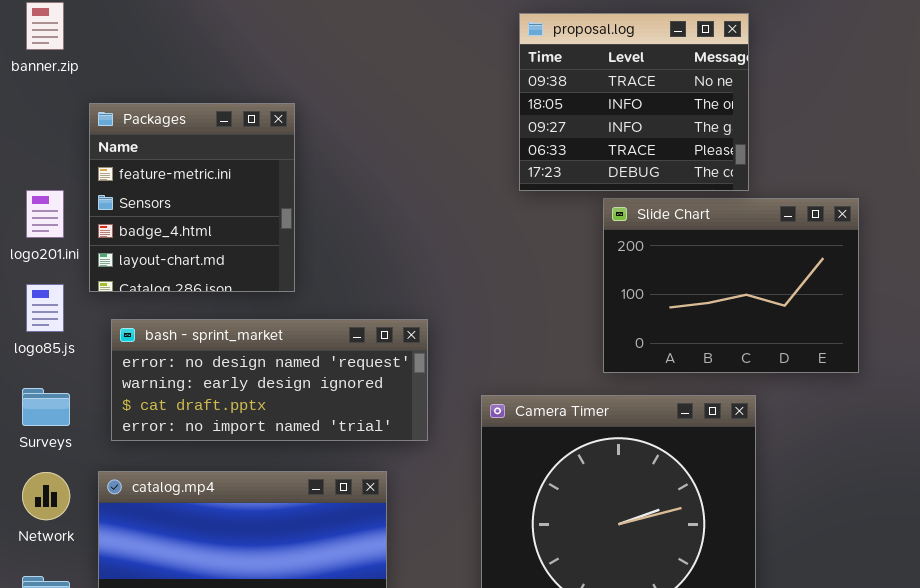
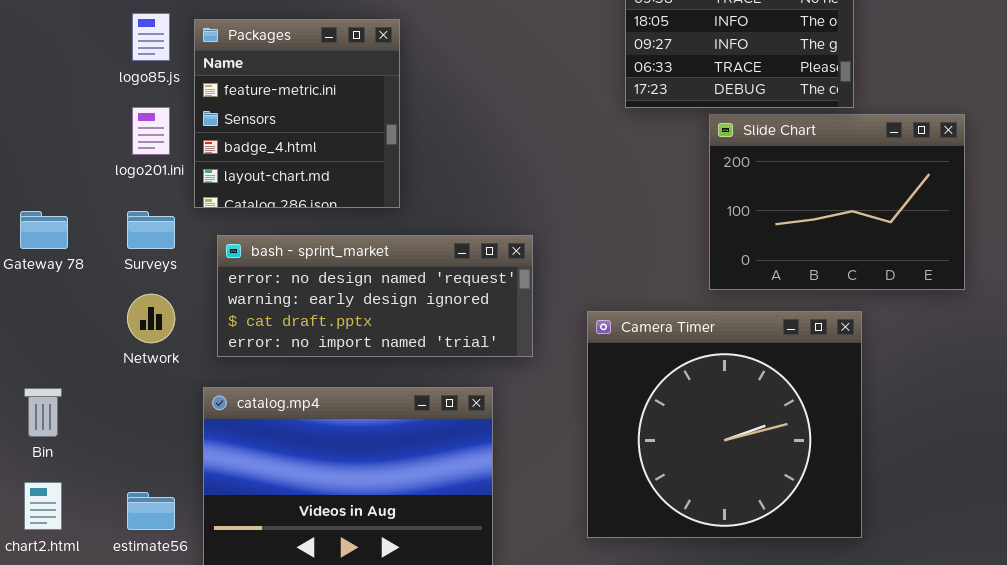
logo85.js: [26,284,64,332] -> [132,13,170,61], moved
Surveys: [22,388,70,426] -> [127,211,175,249], moved
Network: [22,472,70,520] -> [127,294,175,343], moved

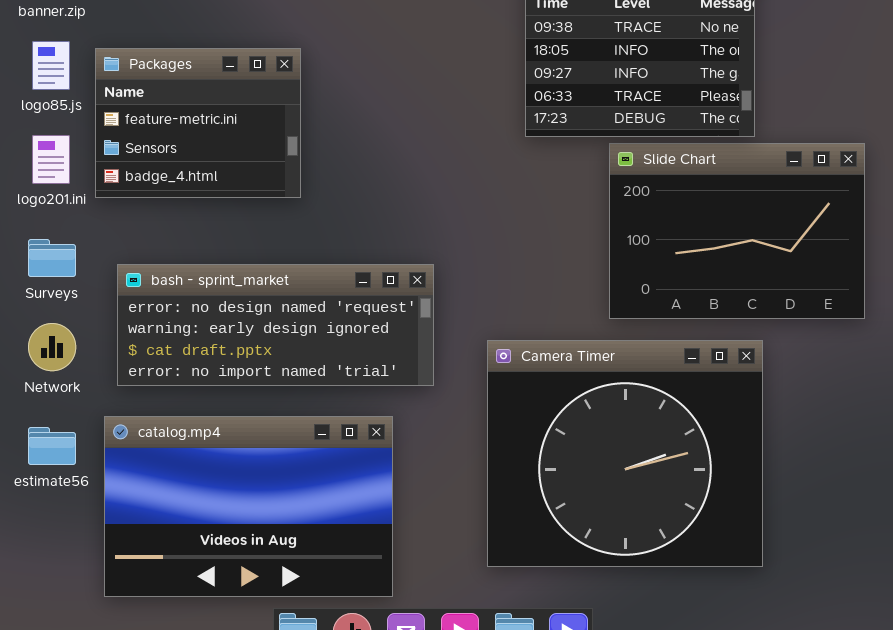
Packages: [194,19,400,208] -> [95,48,301,198], resized
estimate56: [127,492,175,530] -> [28,427,76,465], moved

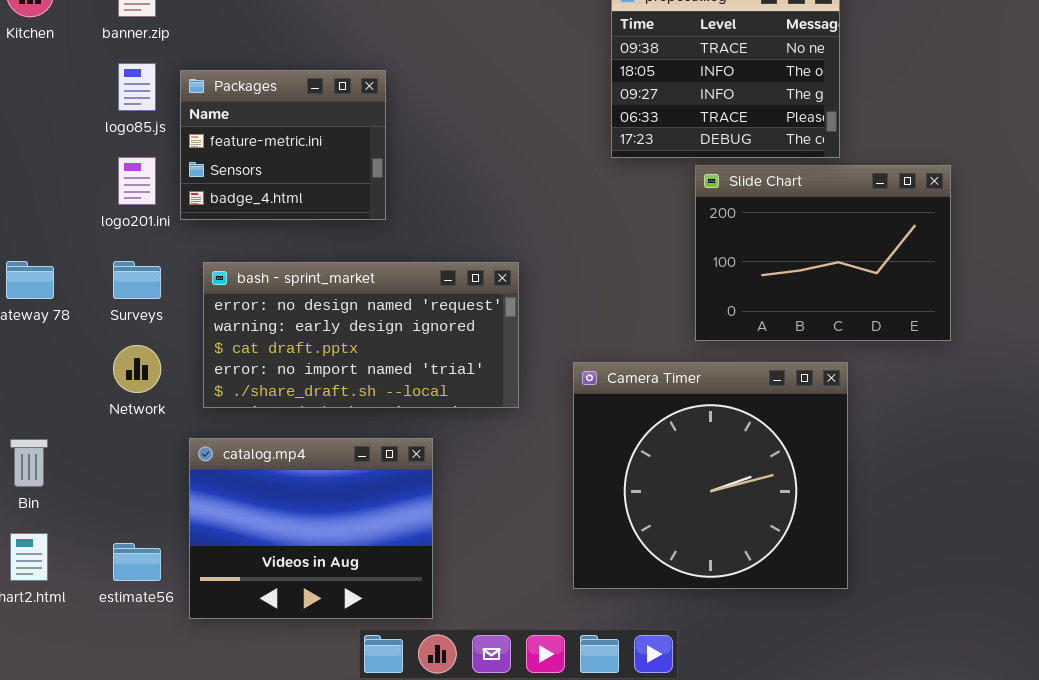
bash - sprint_market: [117,264,434,386] -> [203,262,519,408], resized
catalog.mp4: [104,416,393,597] -> [189,438,433,619], resized
estimate56: [28,427,76,465] -> [113,543,161,581], moved

